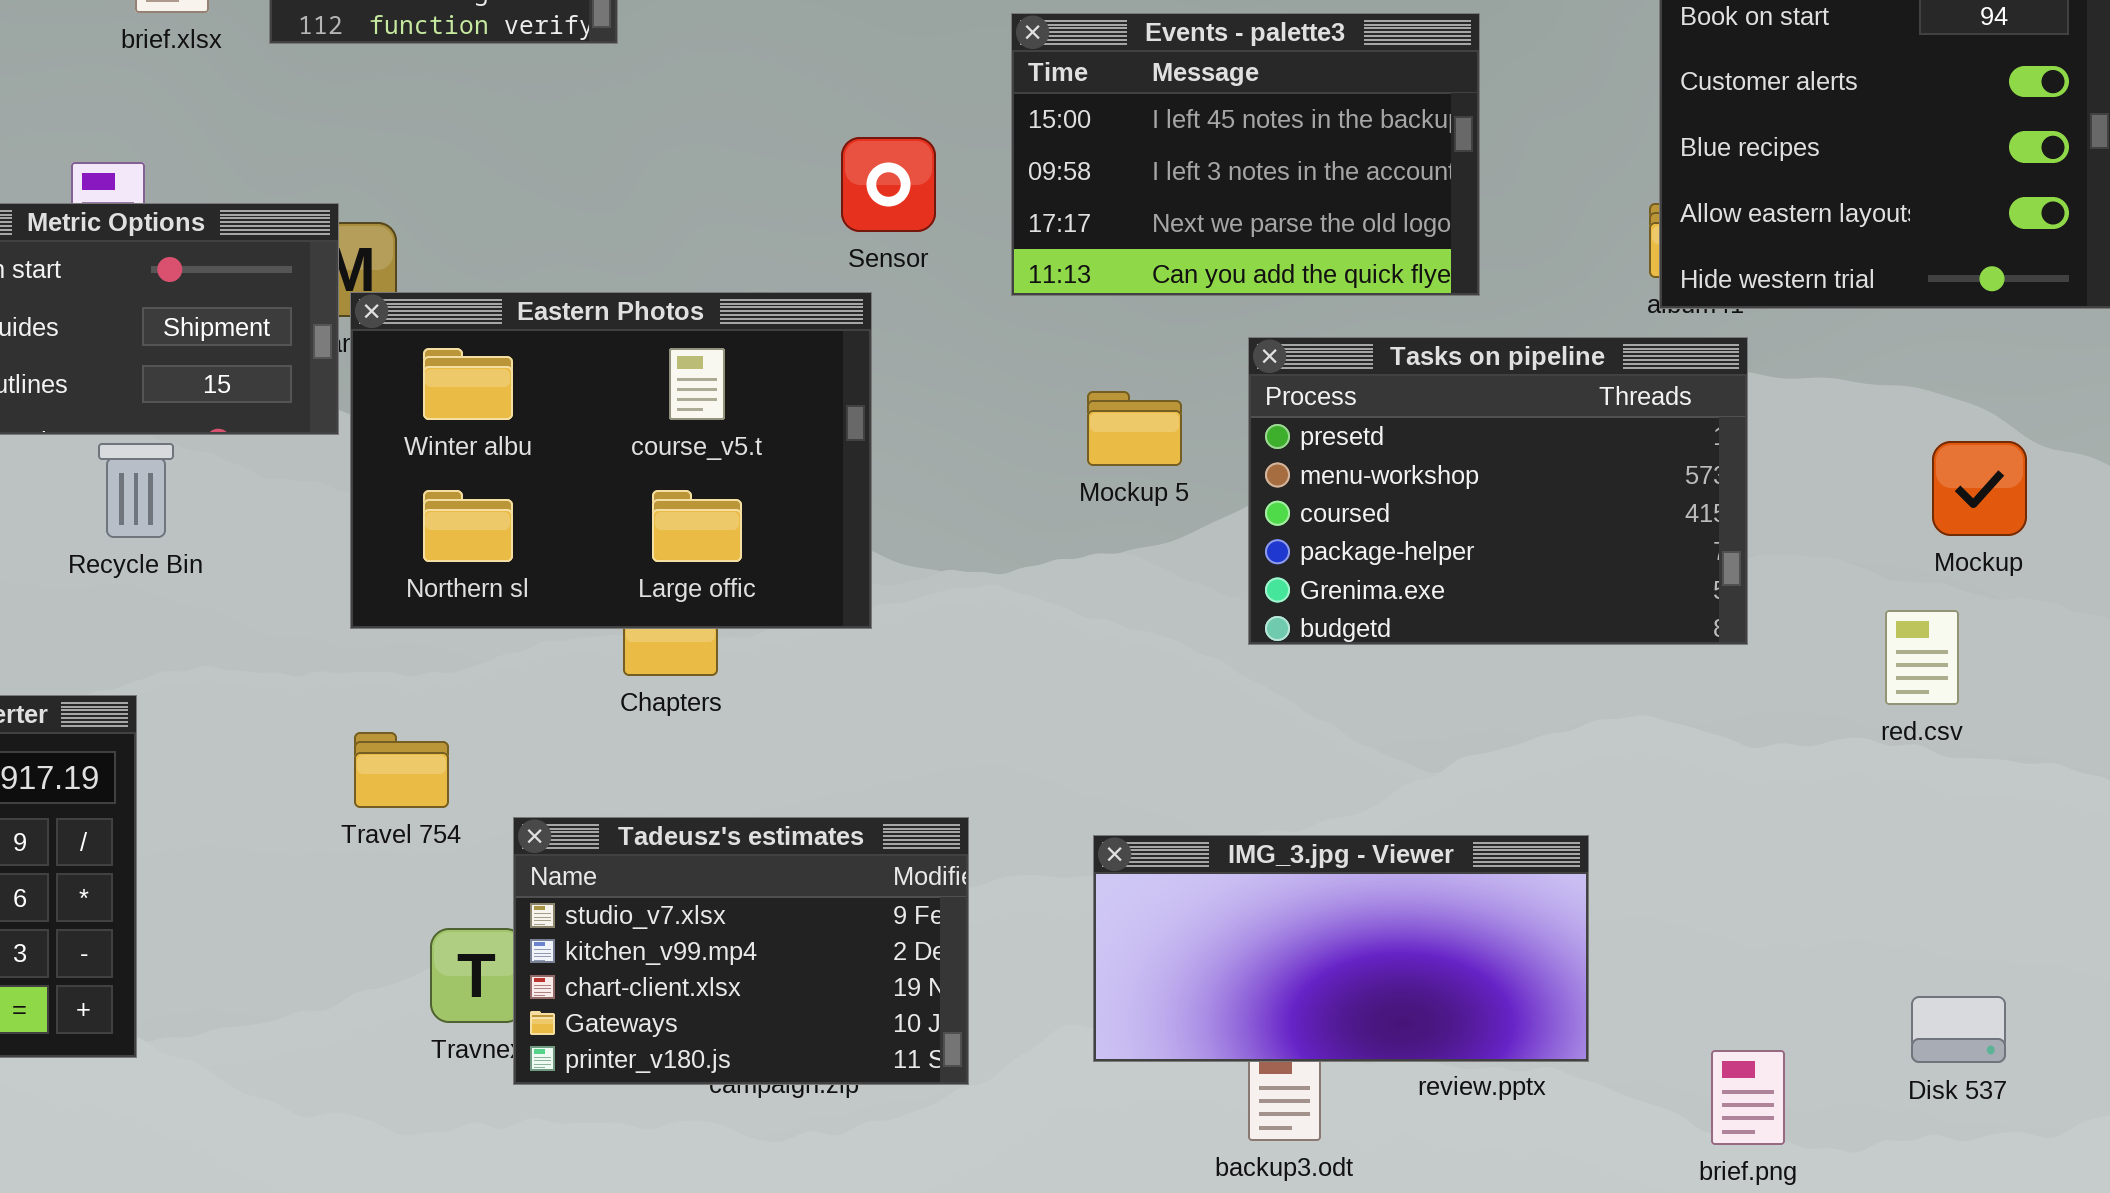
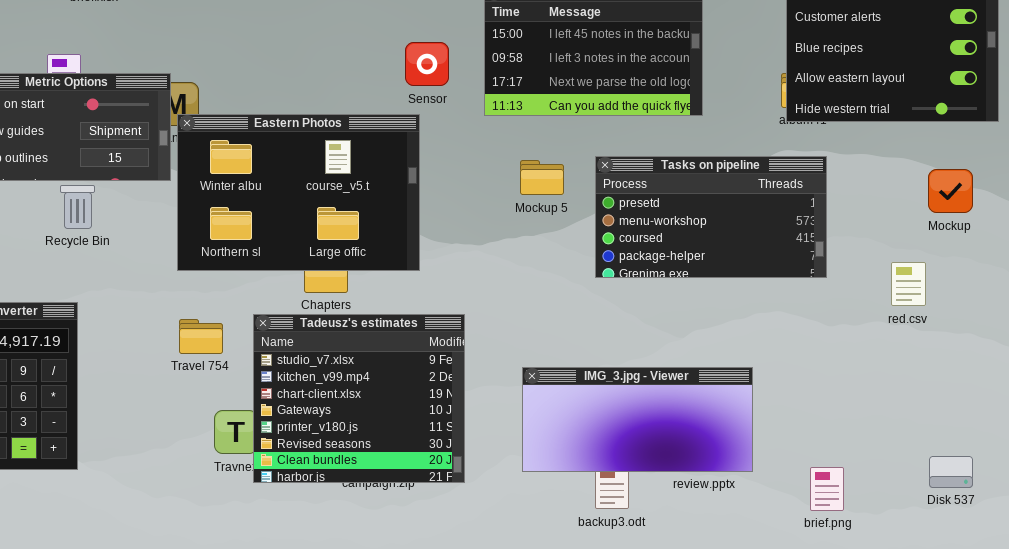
Tasks on pipeline: [1248,337,1748,645] -> [595,156,827,278], resized
Mockup: [1932,441,2027,536] -> [928,169,973,213], moved
Tadeusz's estimates: [513,817,969,1085] -> [253,314,465,483], resized
Disk 537: [1911,996,2006,1063] -> [929,456,973,488], moved

